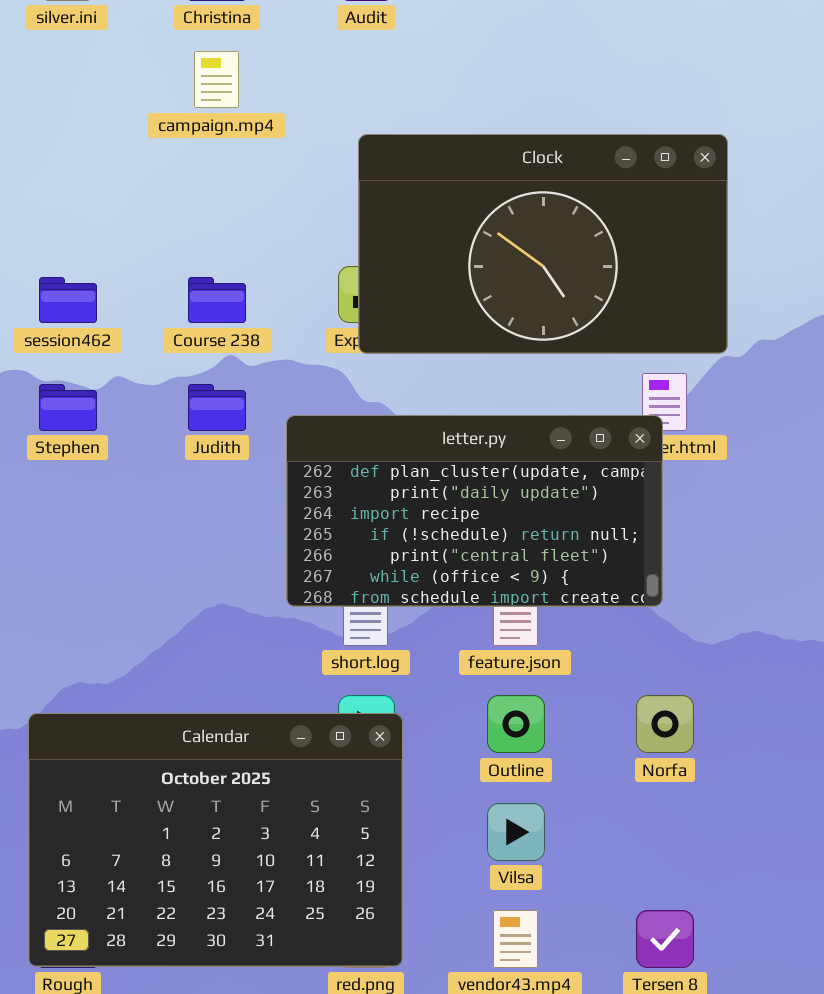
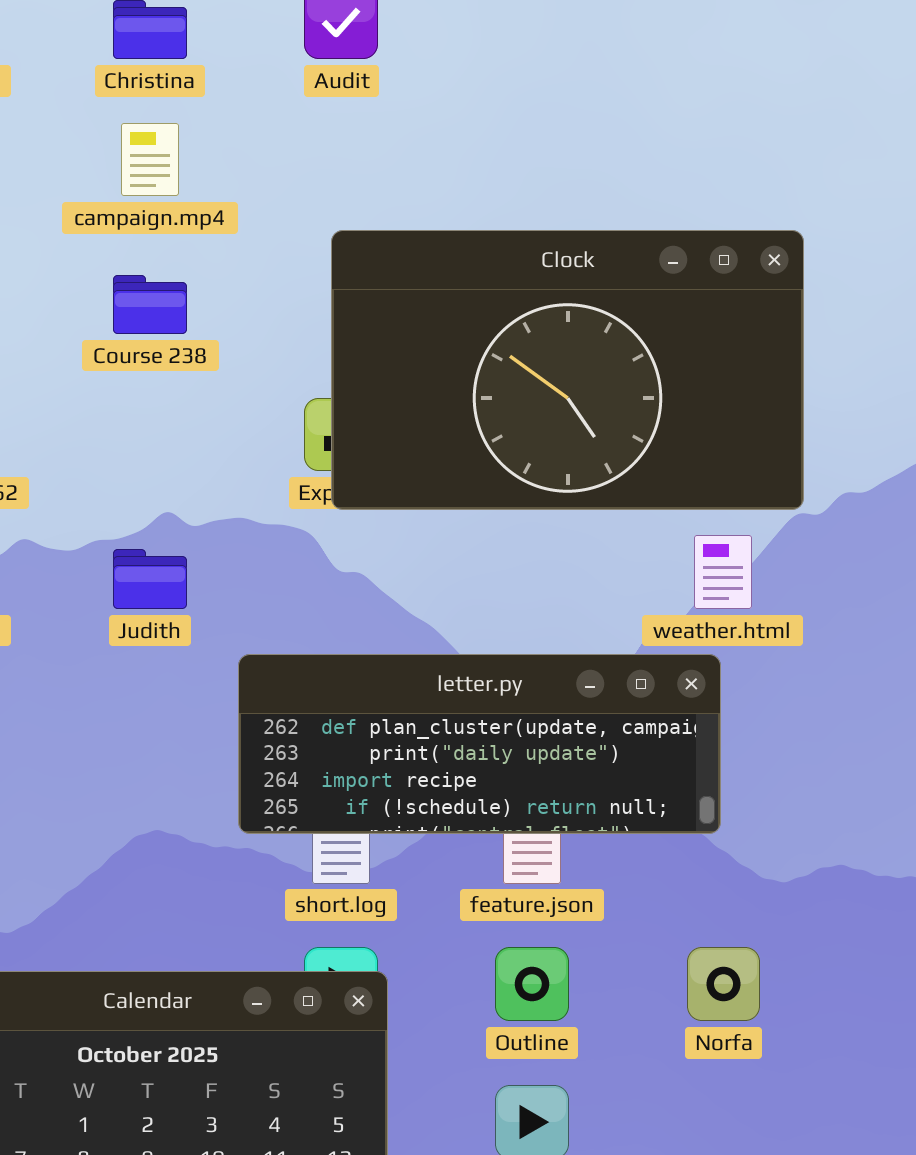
Course 238: [188,277,246,323] -> [113,275,187,334], moved
letter.py: [286,415,663,607] -> [238,654,721,834], resized

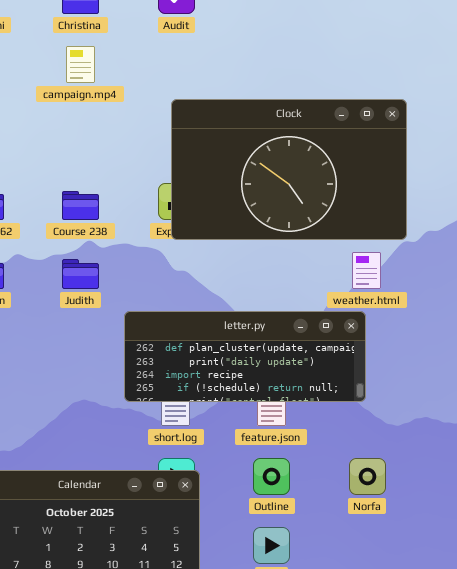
Course 238: [113,275,187,334] -> [62,191,99,220], moved

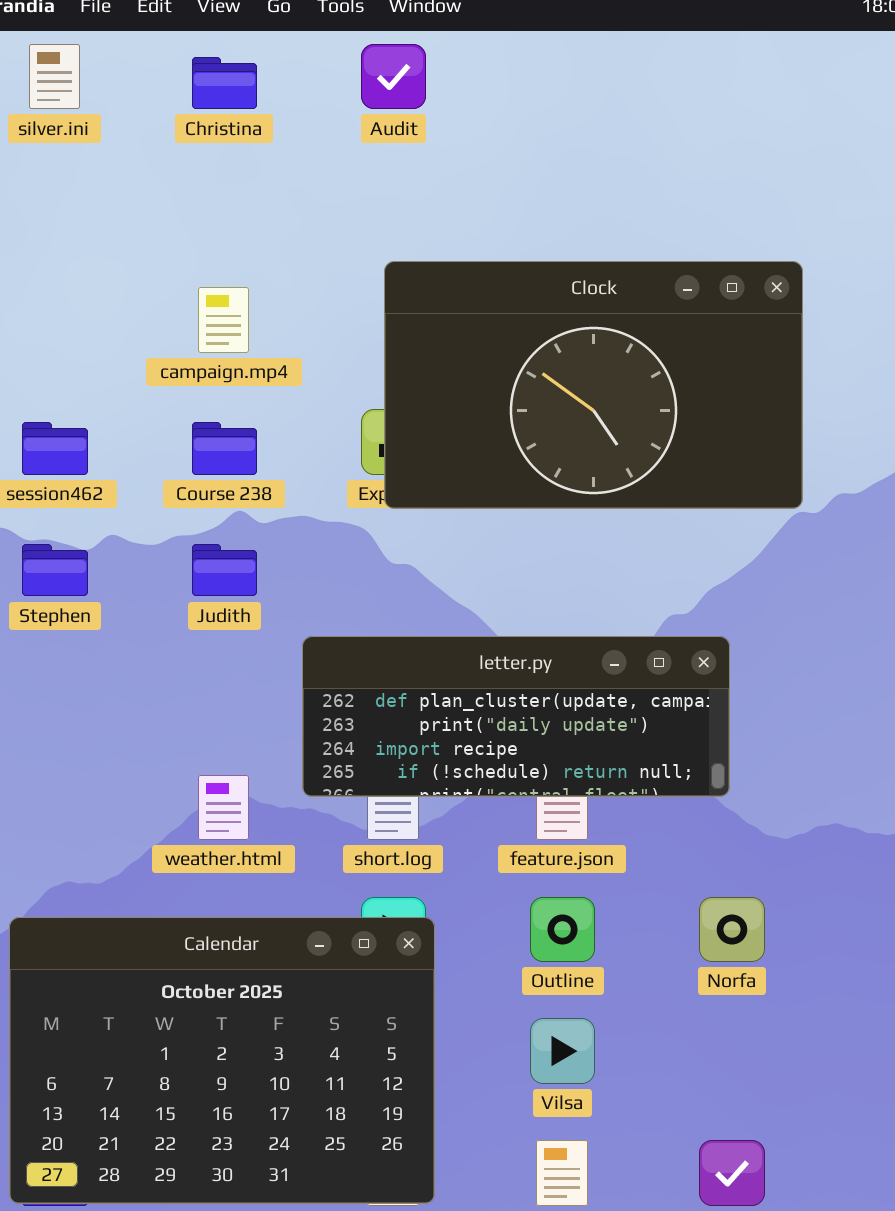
campaign.mp4: [66,46,95,83] -> [198,287,249,353], moved
weather.html: [352,252,381,289] -> [198,775,249,840], moved

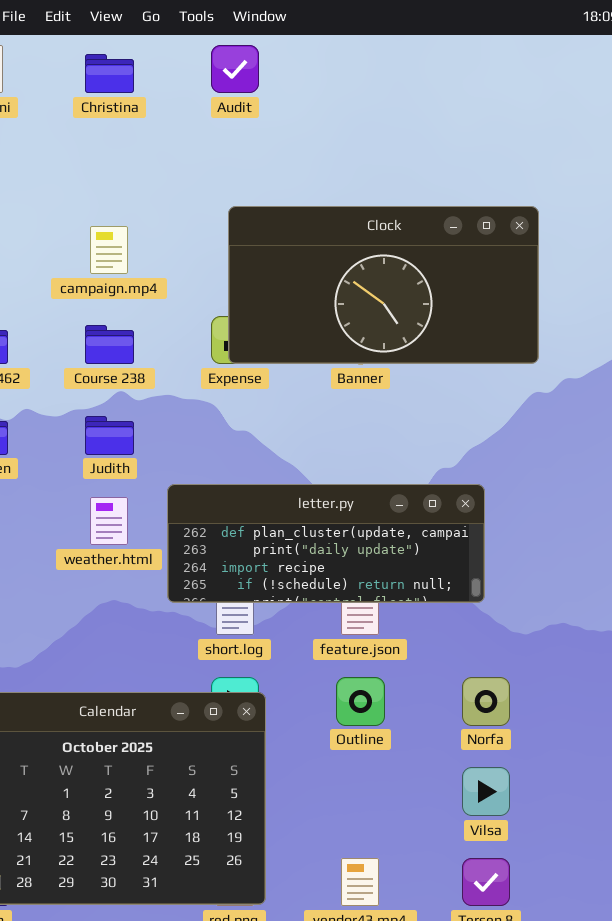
Clock: [384,261,803,509] -> [228,206,539,364], resized
weather.html: [198,775,249,840] -> [90,497,128,545], moved
Vilsa: [530,1018,595,1084] -> [462,767,510,816], moved

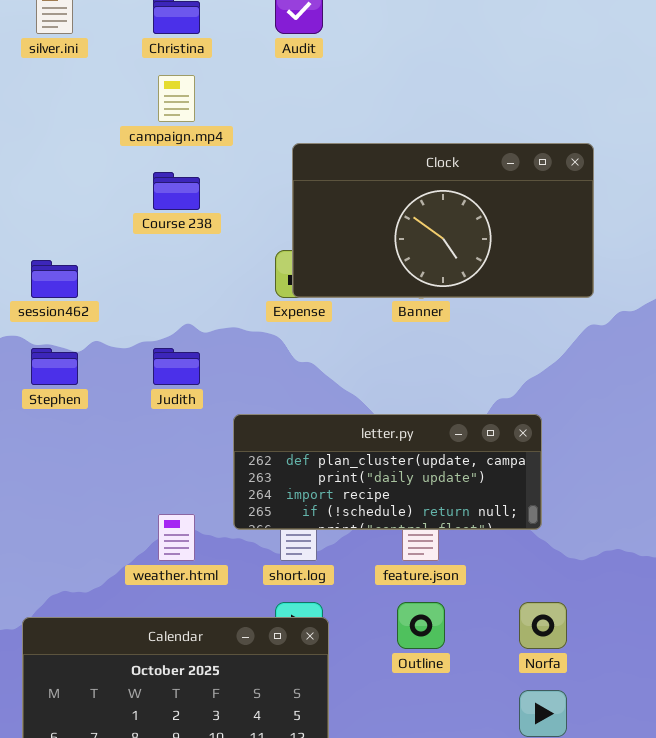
campaign.mp4: [90,226,128,274] -> [158,75,195,122], moved
Course 238: [85,325,134,364] -> [153,172,200,210], moved
weather.html: [90,497,128,545] -> [158,514,195,561], moved

